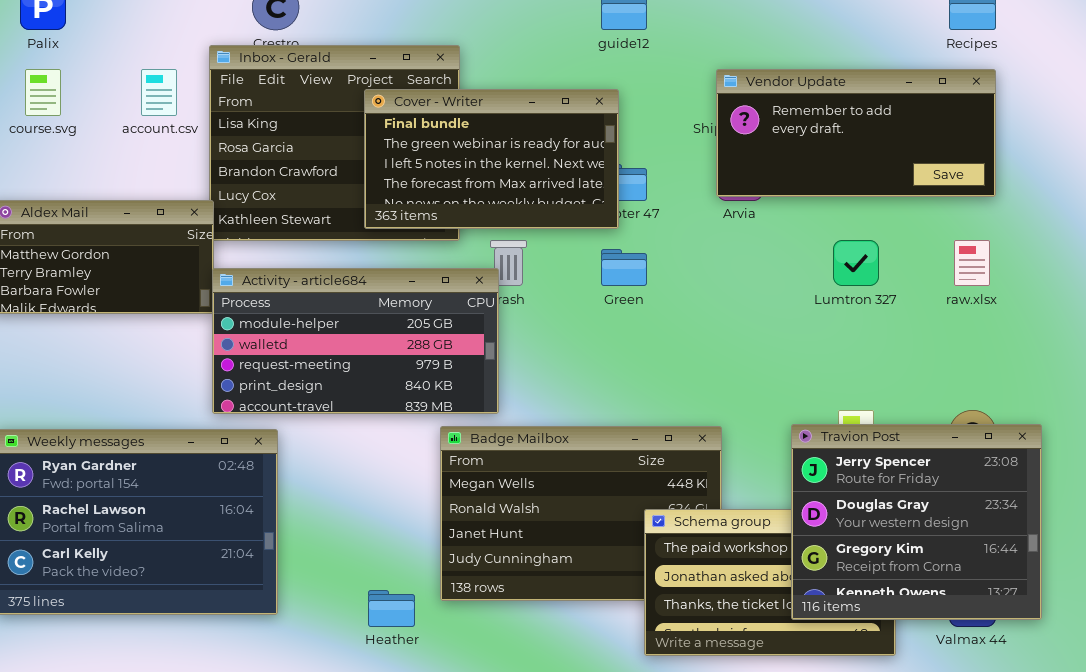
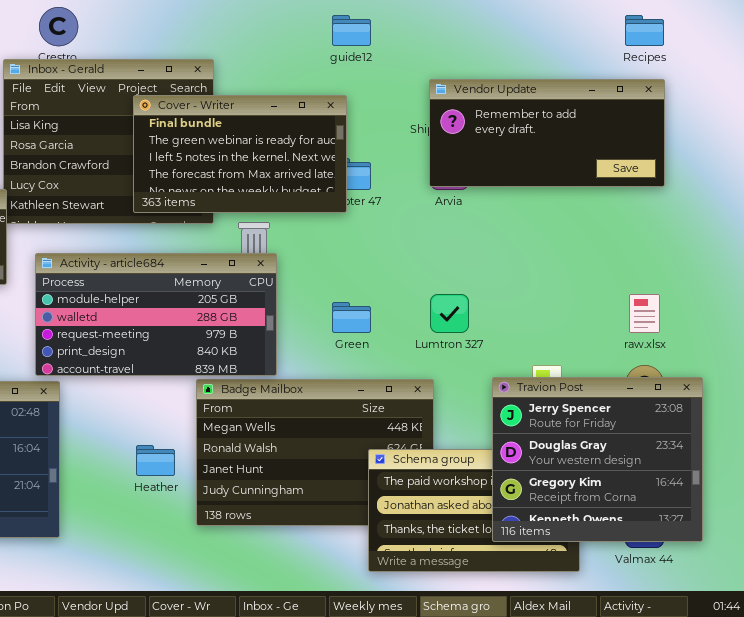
Lumtron 327: [833,240,879,286] -> [430,294,469,333], moved
raw.xlsx: [954,240,990,286] -> [629,294,660,333], moved
Green: [601,249,647,286] -> [332,302,371,333], moved
Activity - article684: [212,268,499,414] -> [35,253,277,376], moved
Heather: [368,590,415,627] -> [136,445,175,476], moved

